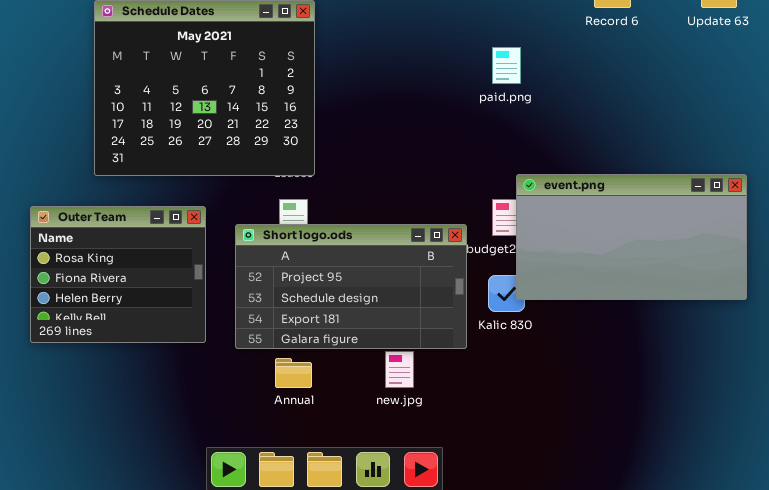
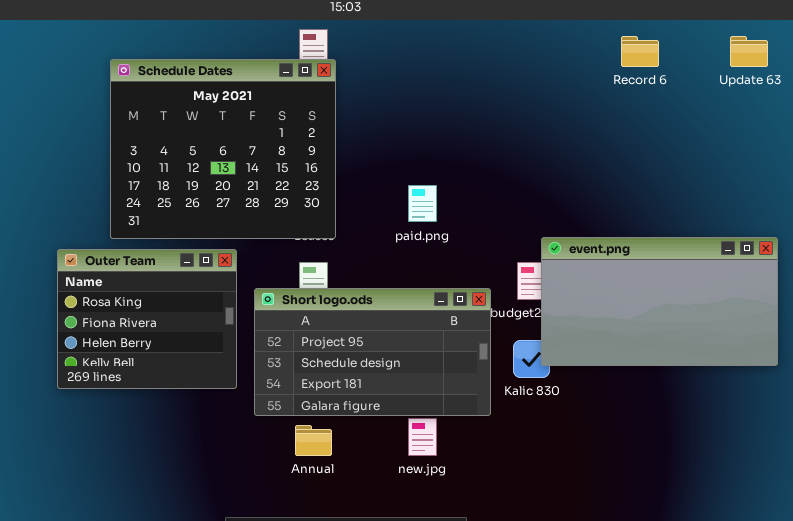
paid.png: [492,47,521,84] -> [408,185,437,222], moved
Outer Team: [30,206,206,343] -> [57,249,237,389], moved

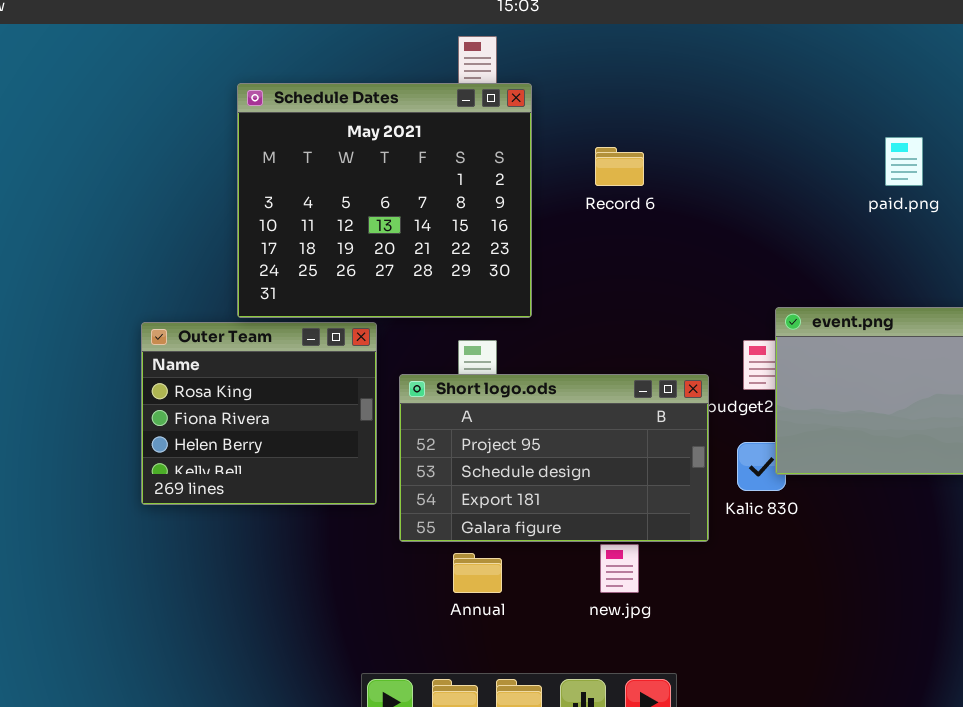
Record 6: [621,36,659,67] -> [595,147,644,186], moved
Schedule Dates: [110,59,336,239] -> [237,83,532,318], moved
paid.png: [408,185,437,222] -> [885,137,923,186], moved

